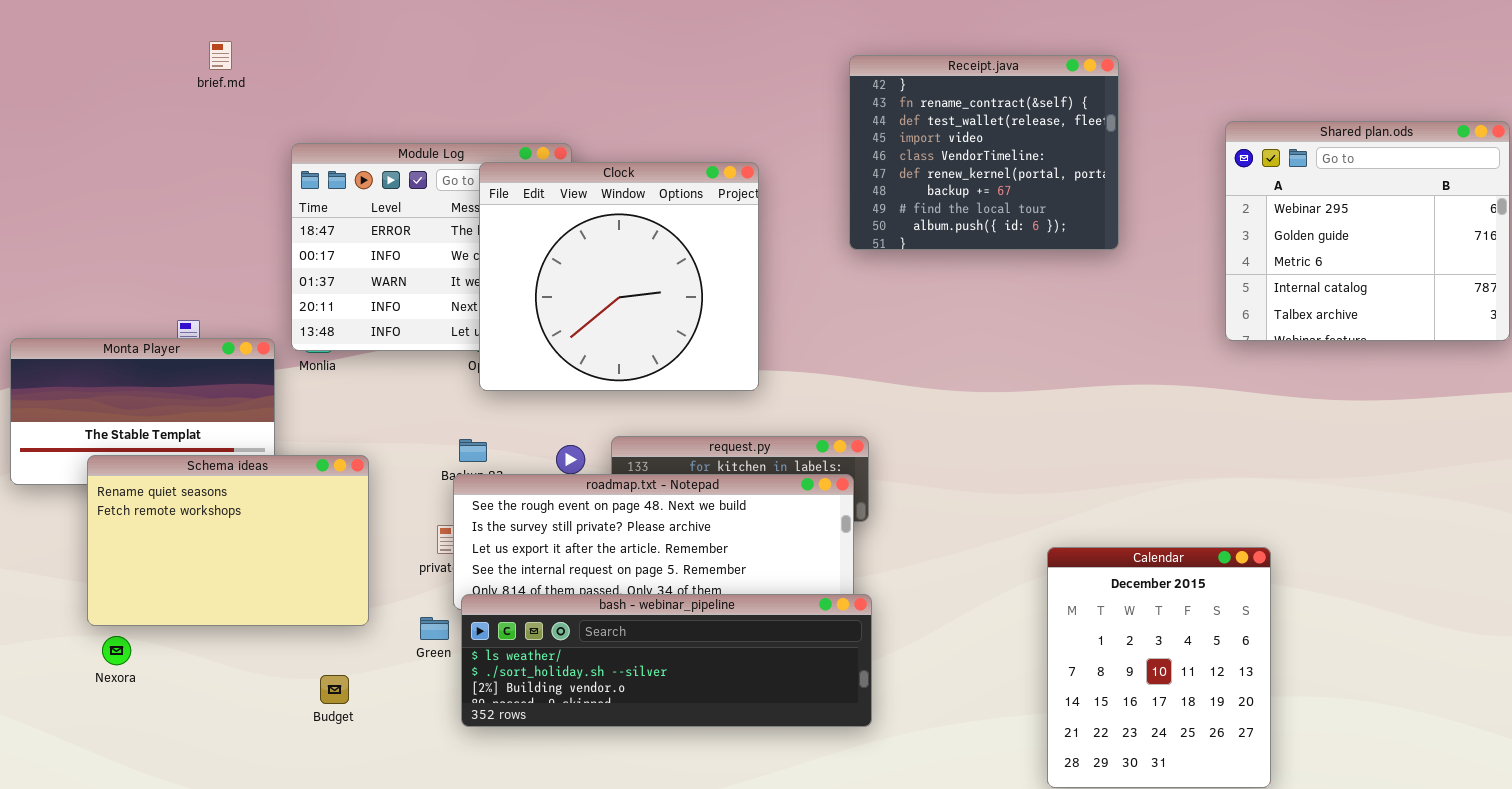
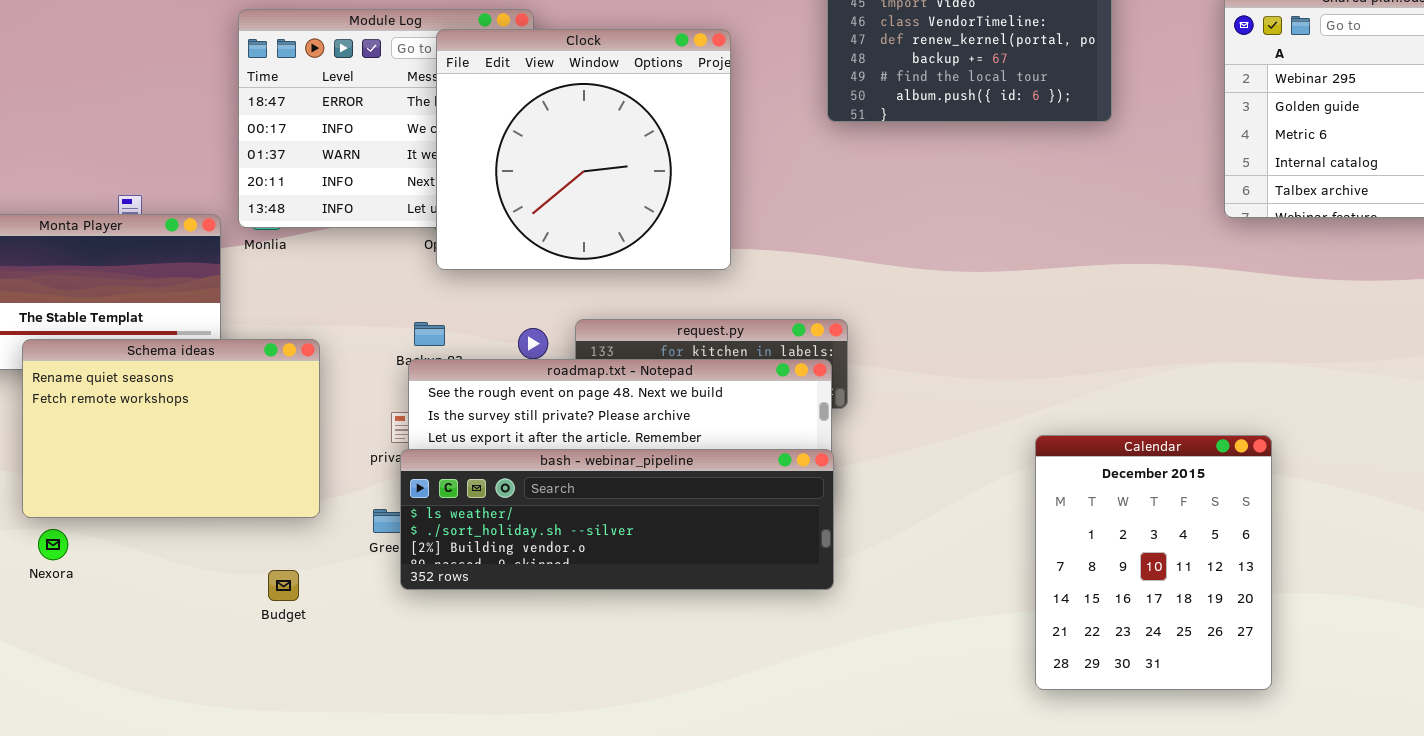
bash - webinar_pipeline: [461,594,872,727] -> [400,449,834,590], moved

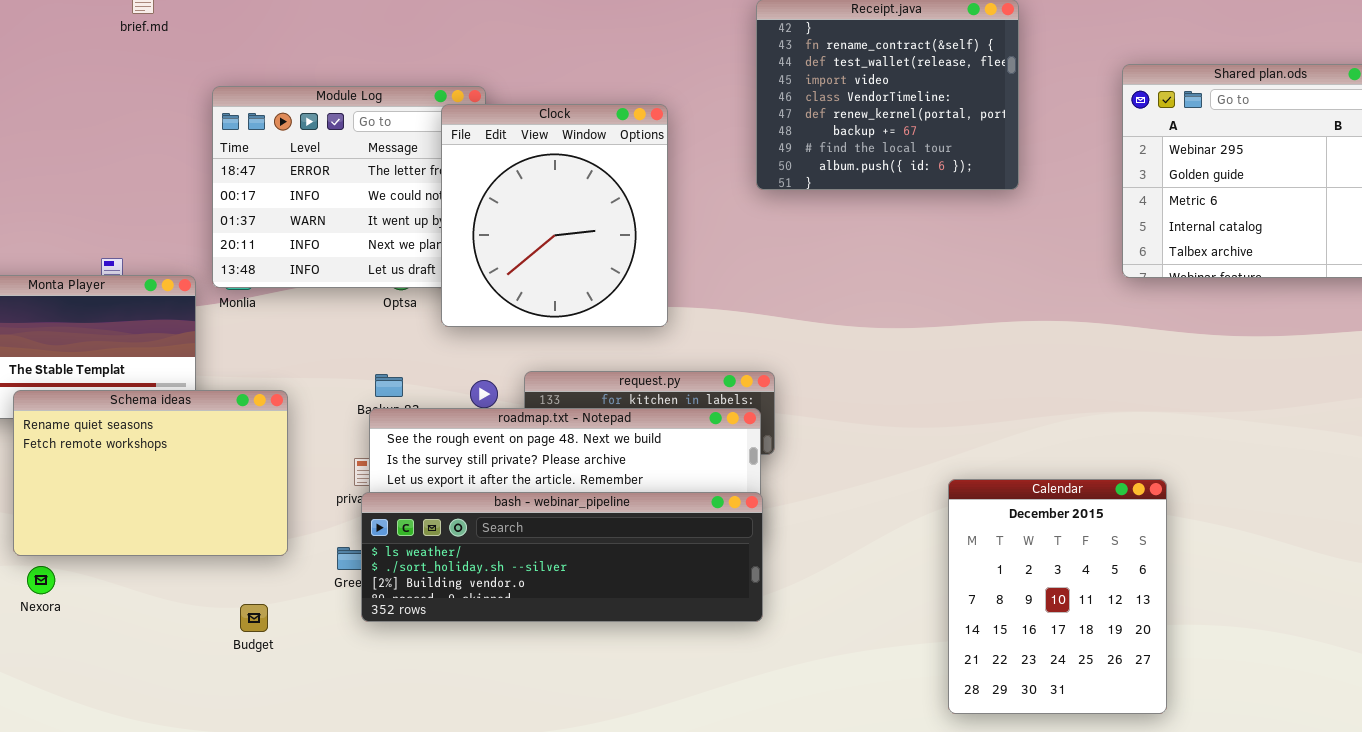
Clock: [436,29,731,270] -> [441,104,668,327], resized

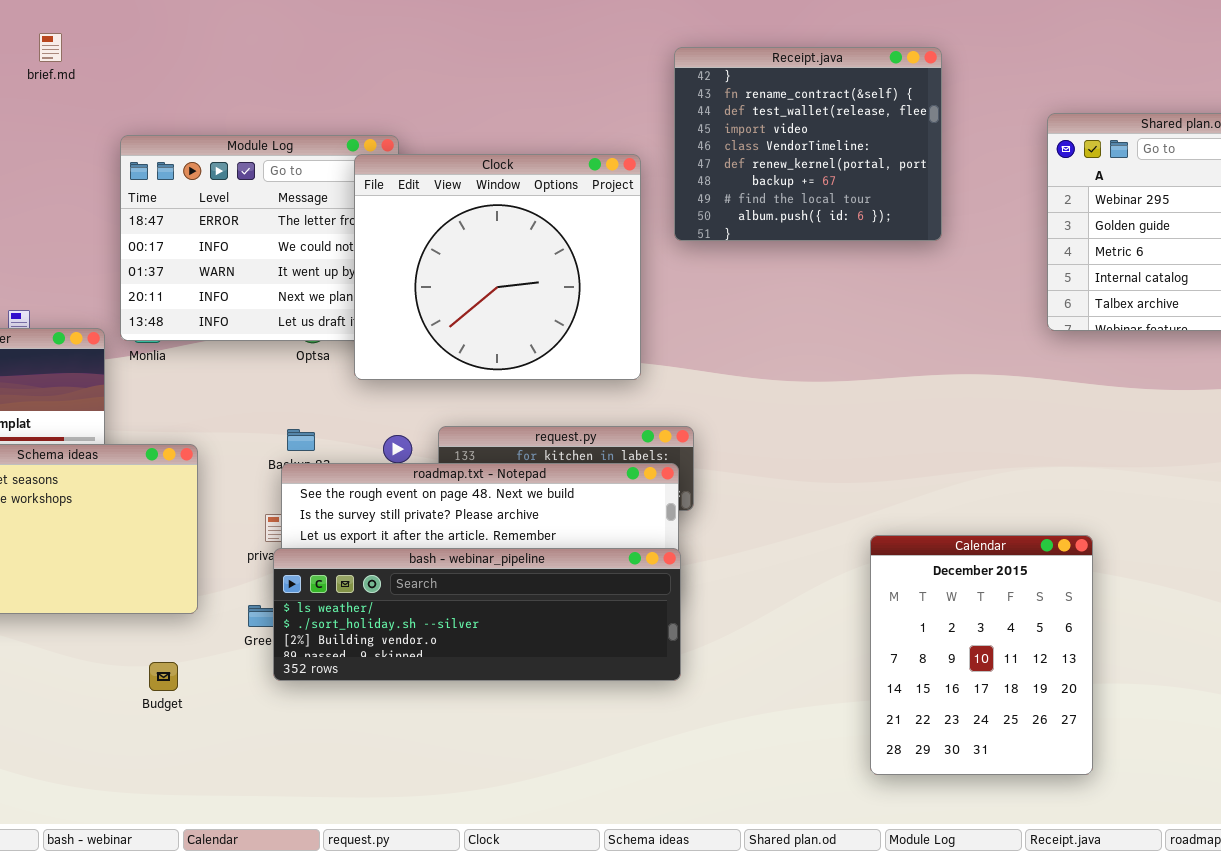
Clock: [441,104,668,327] -> [354,154,641,380], resized

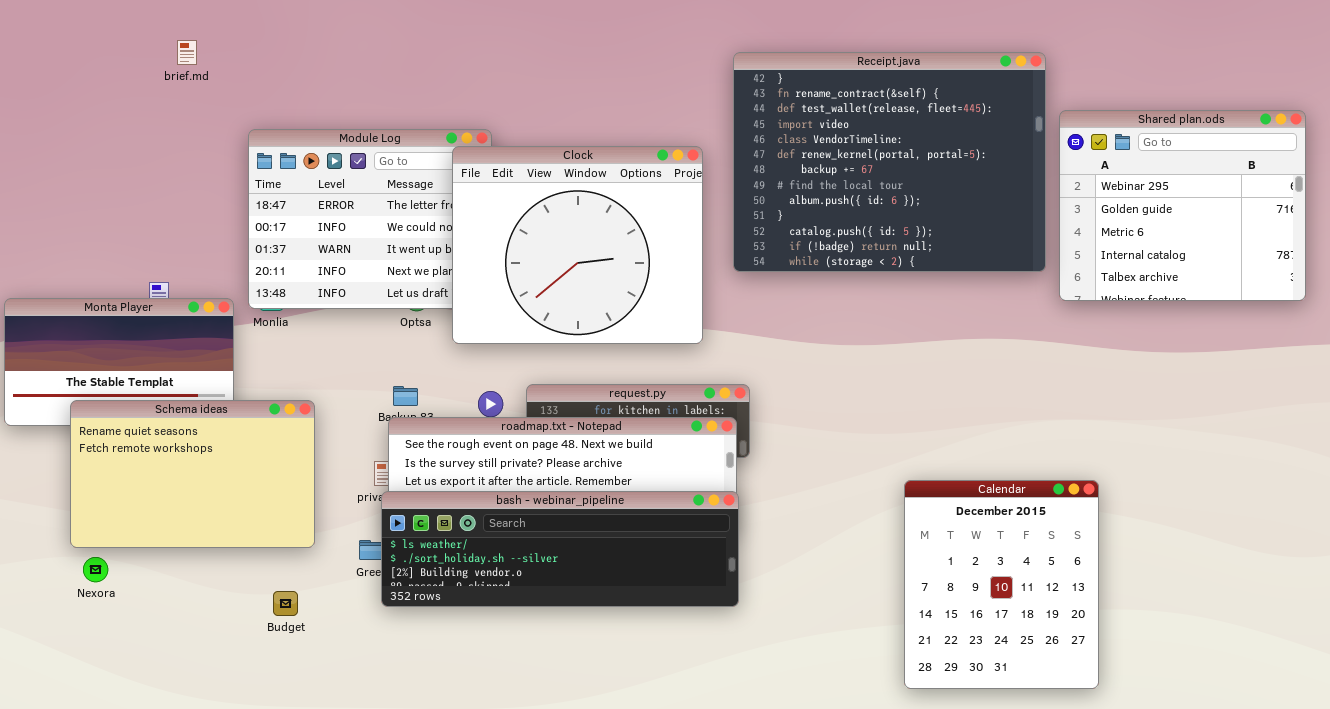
Receipt.java: [674,47,942,241] -> [733,52,1046,272], resized

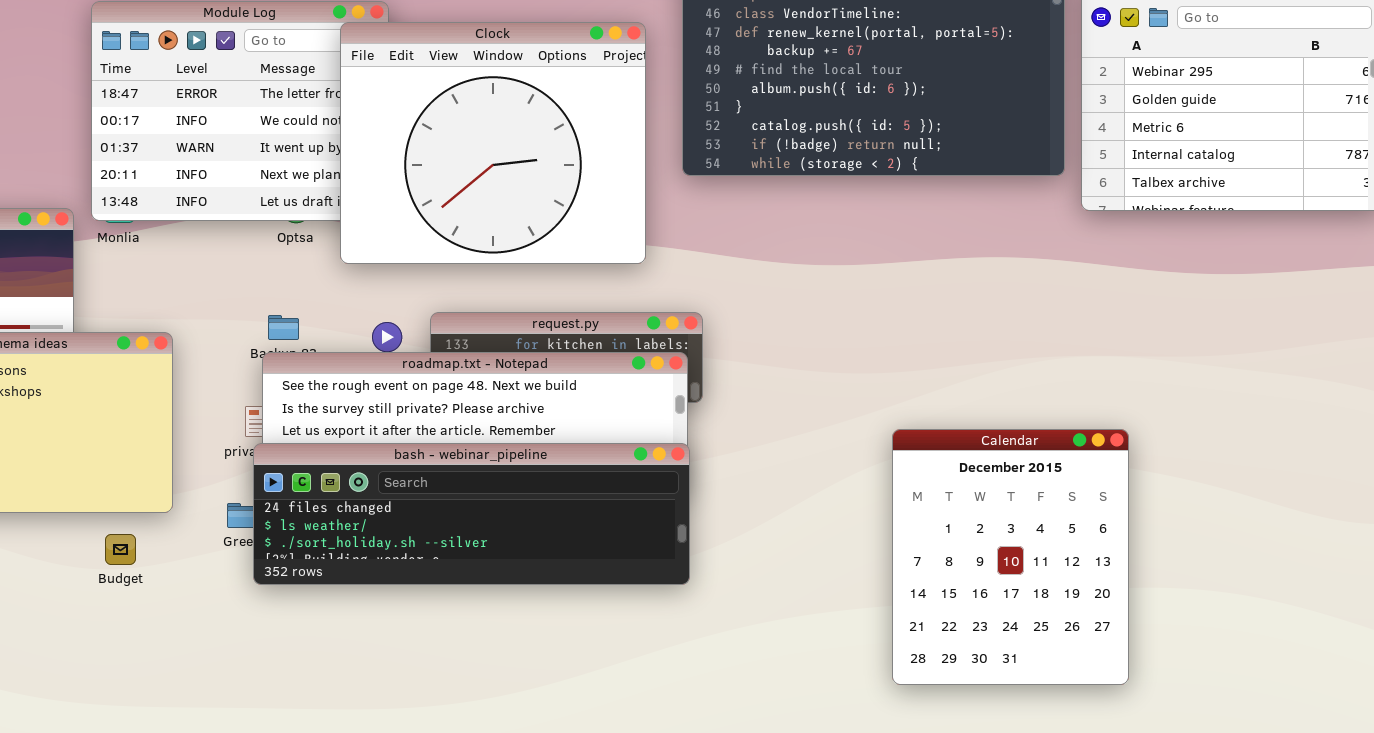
bash - webinar_pipeline: [381,491,739,607] -> [253,443,690,585], scrolled up 1 row
Budget: [273,591,298,616] -> [105,534,136,565], moved

